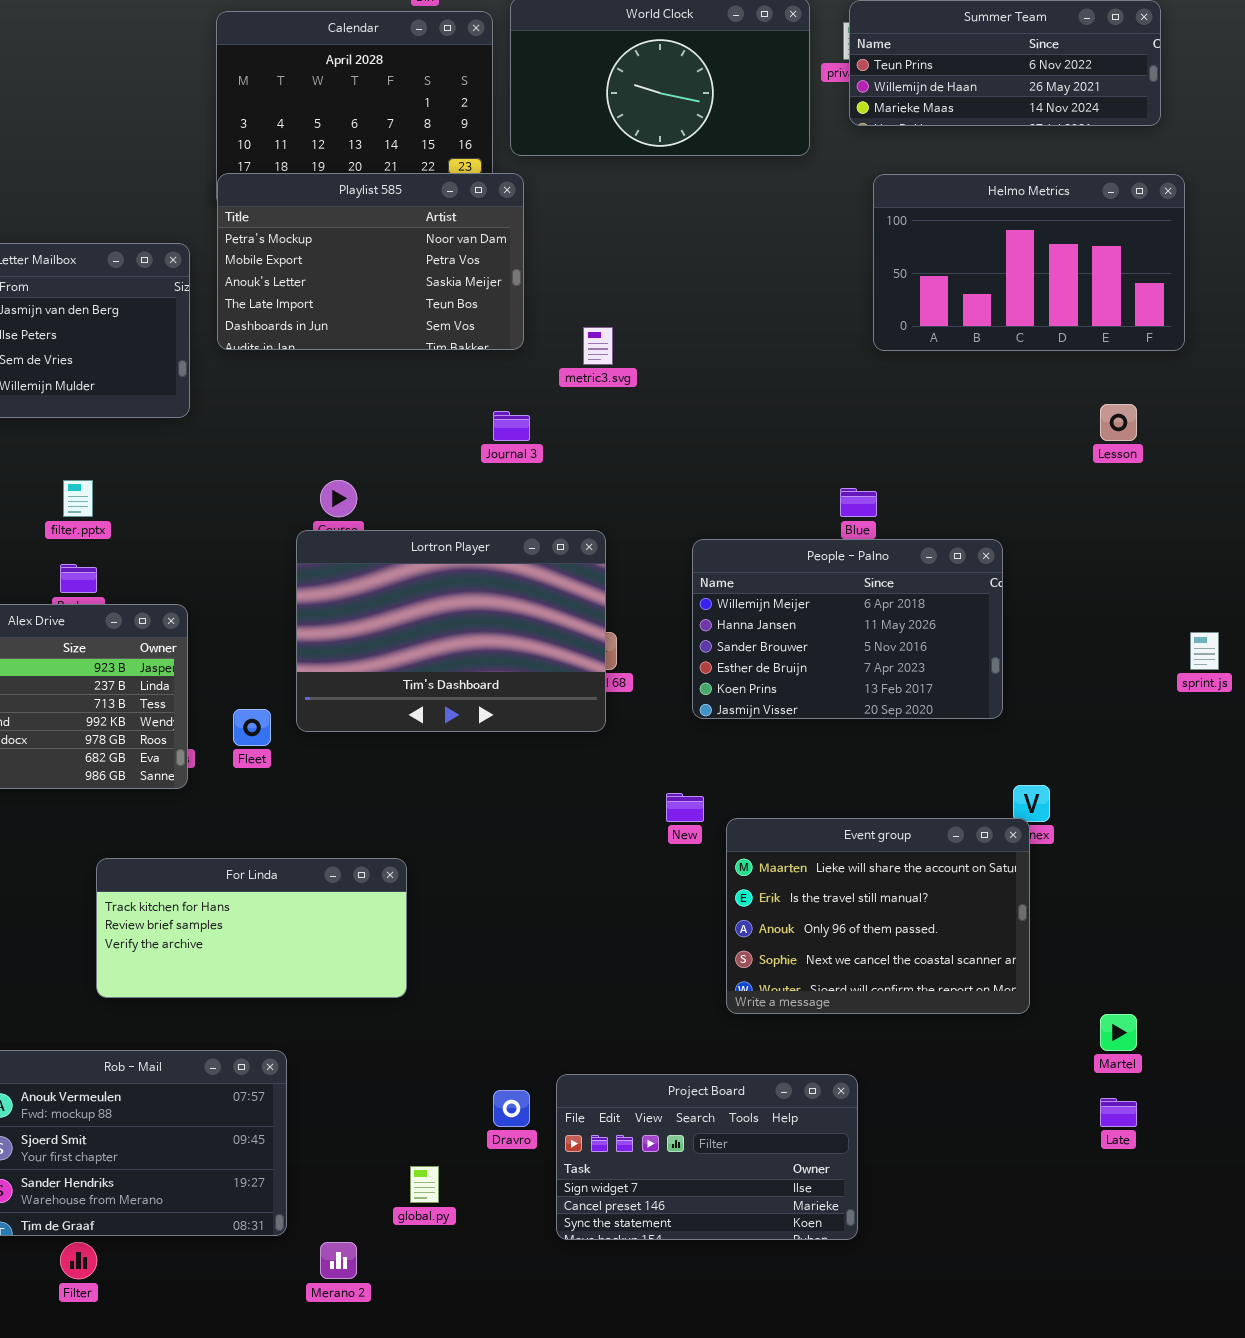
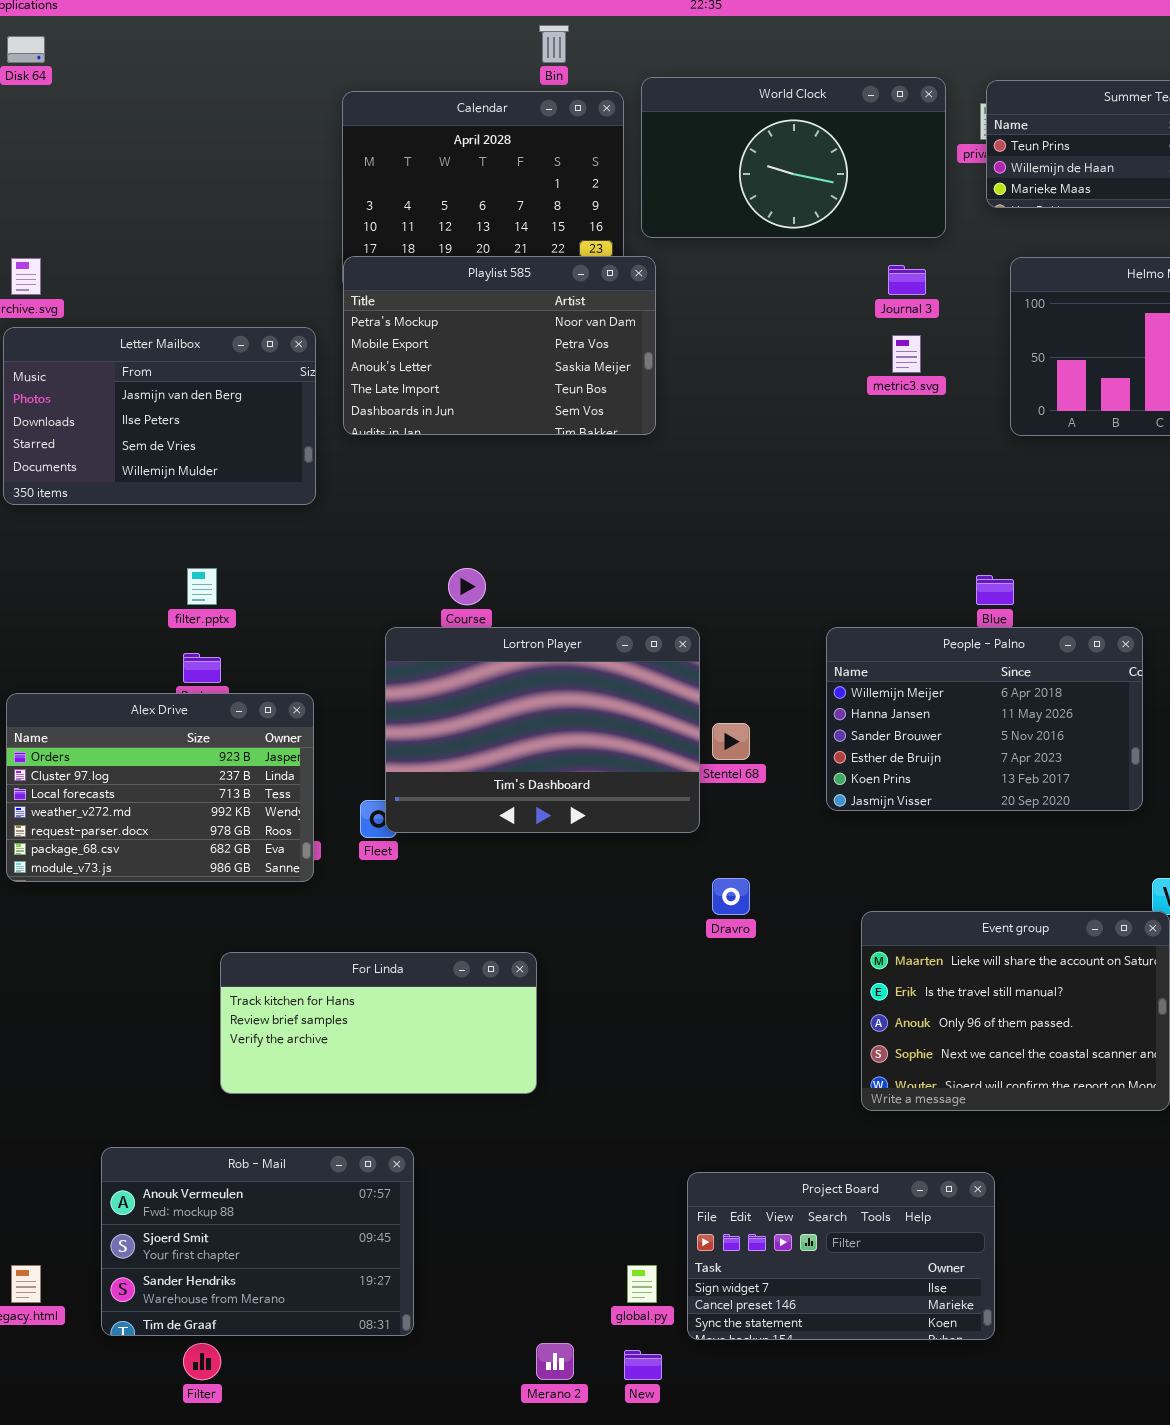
metric3.svg: [583,327,613,365] -> [892,335,921,373], moved
Journal 3: [493,411,530,441] -> [888,265,926,295], moved
Lortron Player: [296,530,606,732] -> [385,627,700,833], moved
New: [666,793,704,822] -> [624,1350,662,1380], moved
Dravro: [493,1090,530,1127] -> [712,878,750,915], moved
global.py: [410,1166,439,1203] -> [627,1265,657,1303], moved
Merano 2: [320,1242,357,1279] -> [536,1343,574,1380], moved

